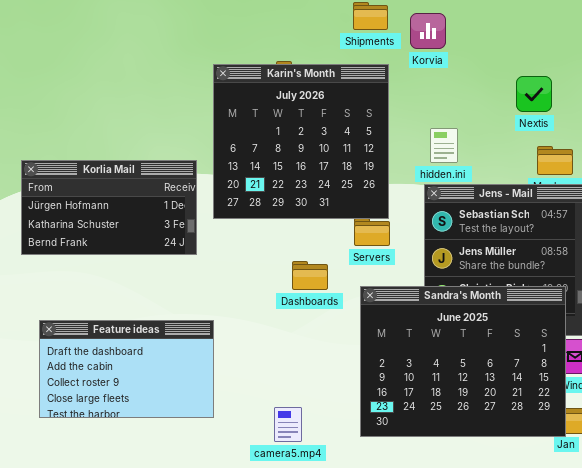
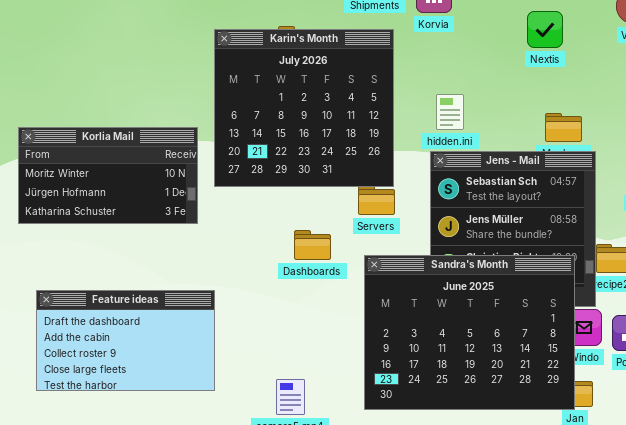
Nextis: [516,76,552,112] -> [527,11,563,48], moved
Korlia Mail: [21,160,197,255] -> [18,127,198,224], scrolled up 1 row

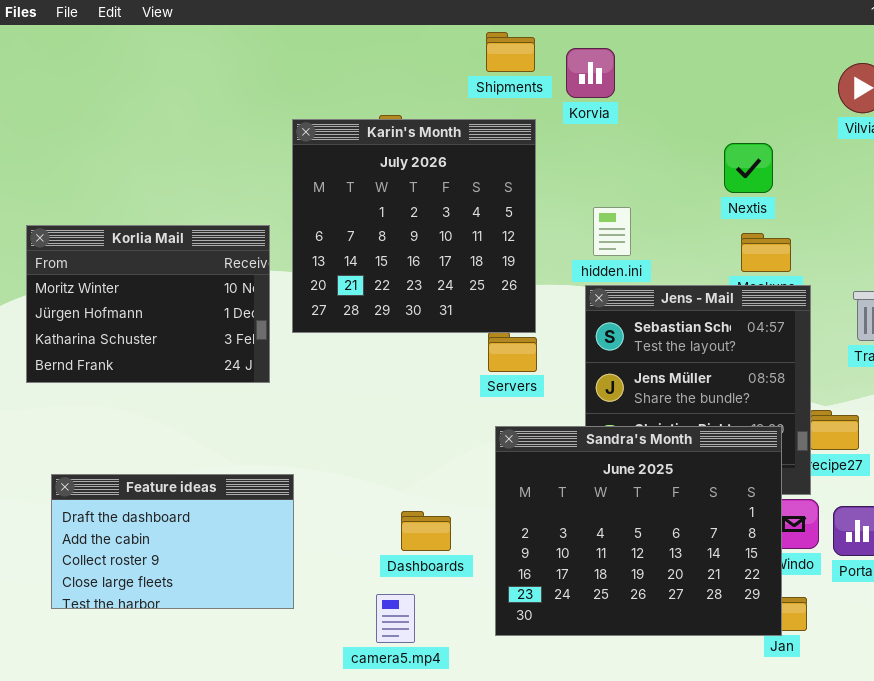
Nextis: [527,11,563,48] -> [724,143,773,193], moved
Korlia Mail: [18,127,198,224] -> [26,225,270,383], resized
Dashboards: [294,230,331,260] -> [401,511,451,551], moved

